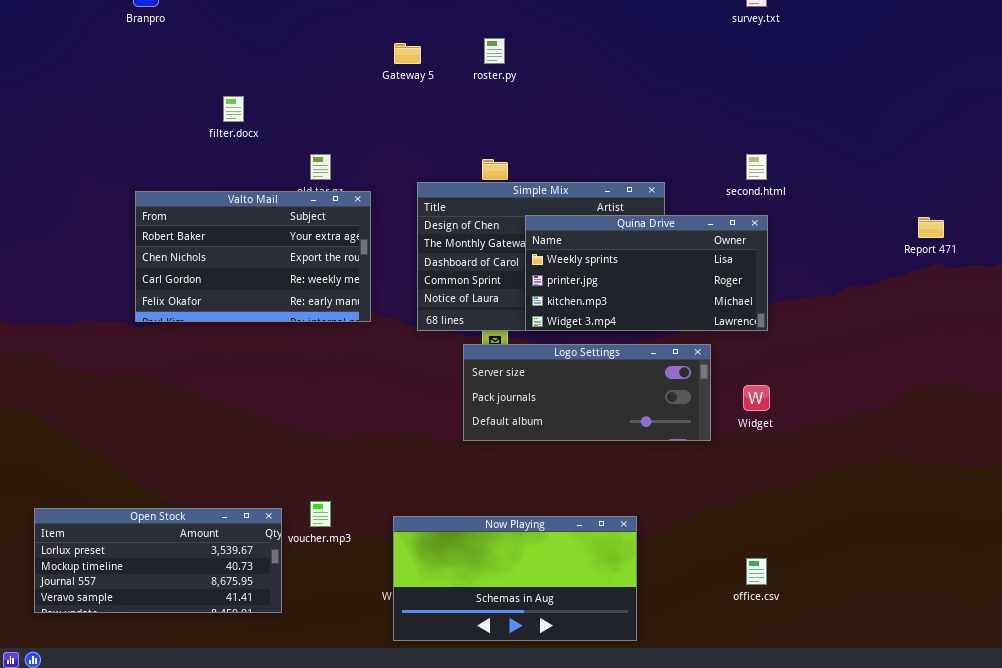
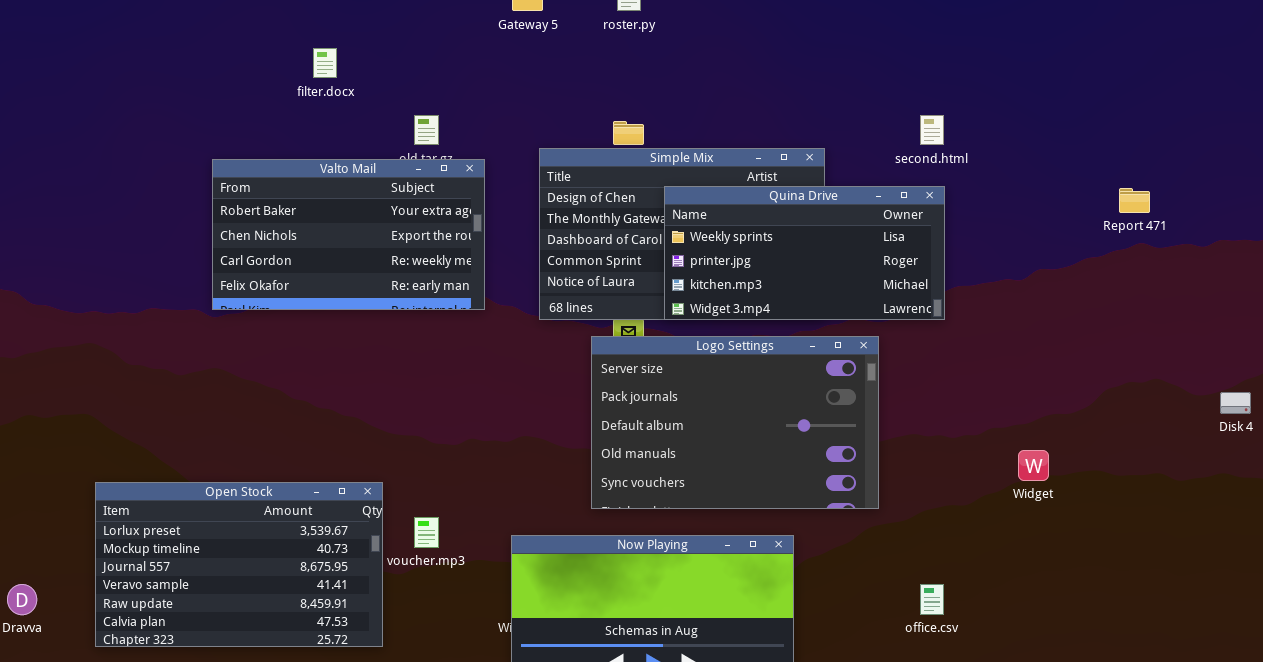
Logo Settings: [463,344,711,441] -> [591,336,879,509], resized
Widget: [743,385,770,411] -> [1018,450,1049,481], moved
Open Stock: [34,508,282,613] -> [95,482,383,647], resized

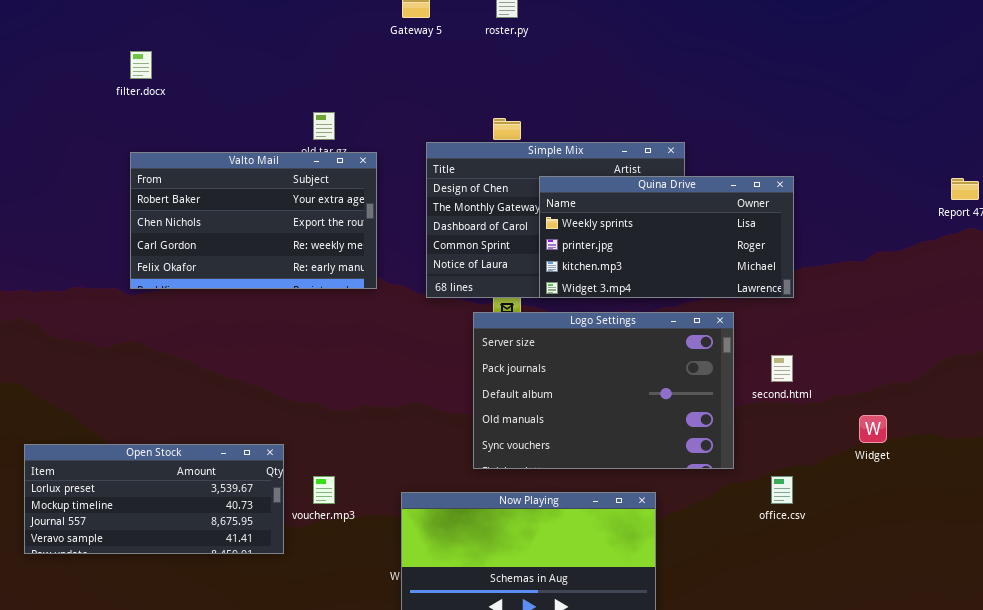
filter.docx: [313,48,337,78] -> [130,51,152,79], moved
second.html: [920,115,944,145] -> [771,355,793,382], moved
Open Stock: [95,482,383,647] -> [24,444,284,554], resized
office.csv: [920,584,944,615] -> [771,476,793,504], moved

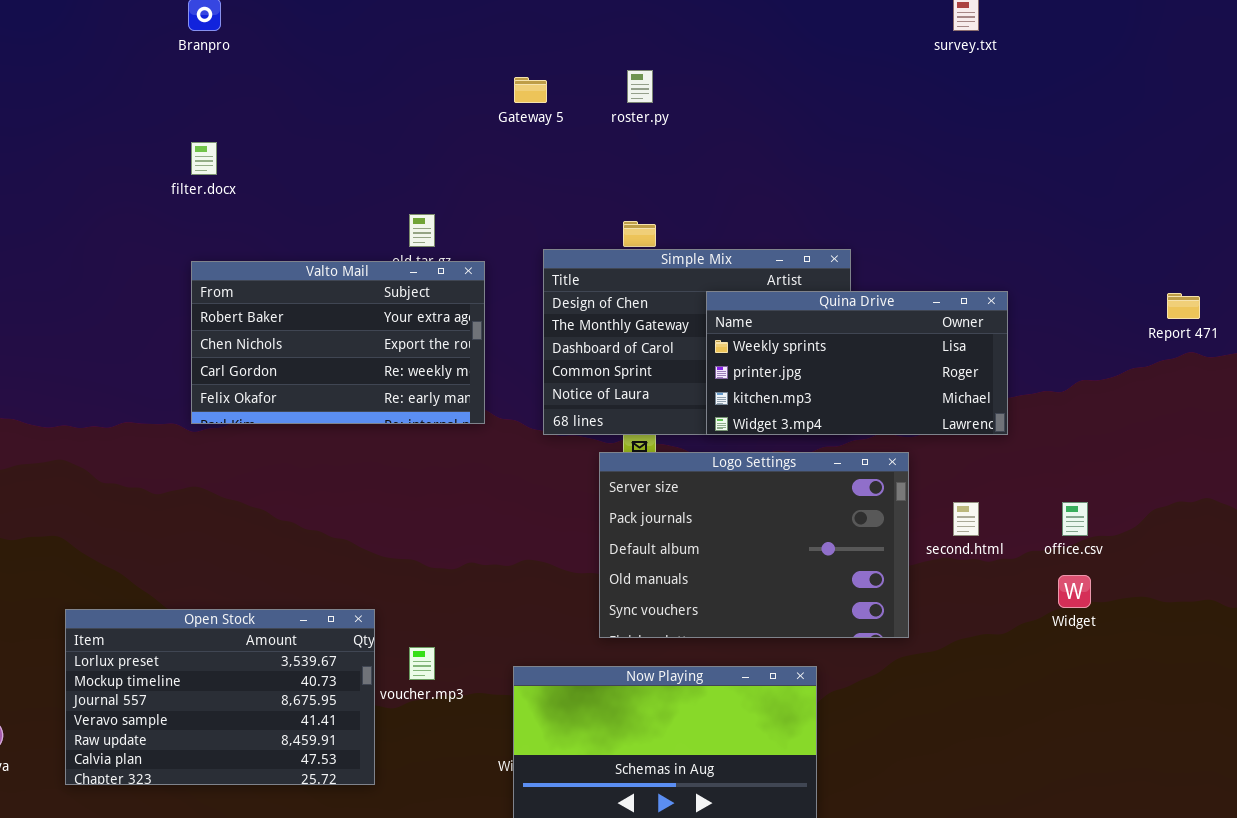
Quina Drive: [539,176,794,298] -> [706,291,1008,435], moved
Open Stock: [24,444,284,554] -> [65,609,375,785], resized
office.csv: [771,476,793,504] -> [1062,502,1088,536], moved

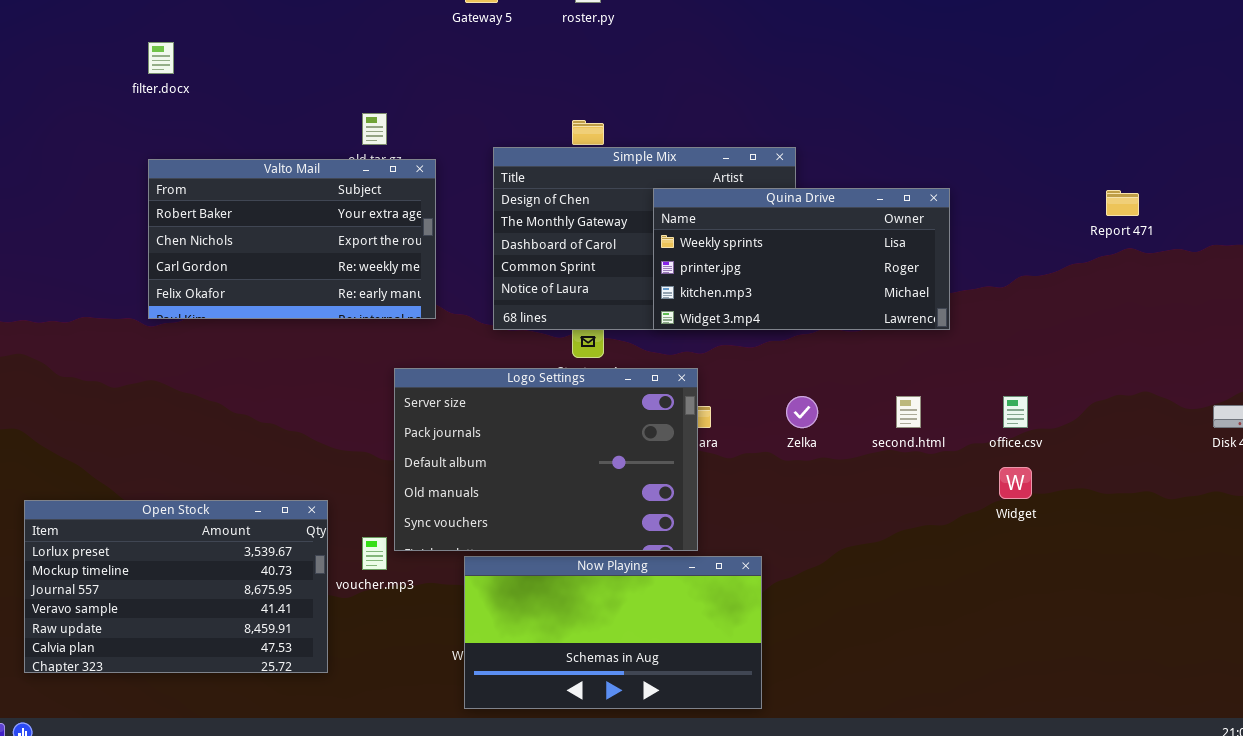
Logo Settings: [599,452,909,638] -> [394,368,698,551], moved

